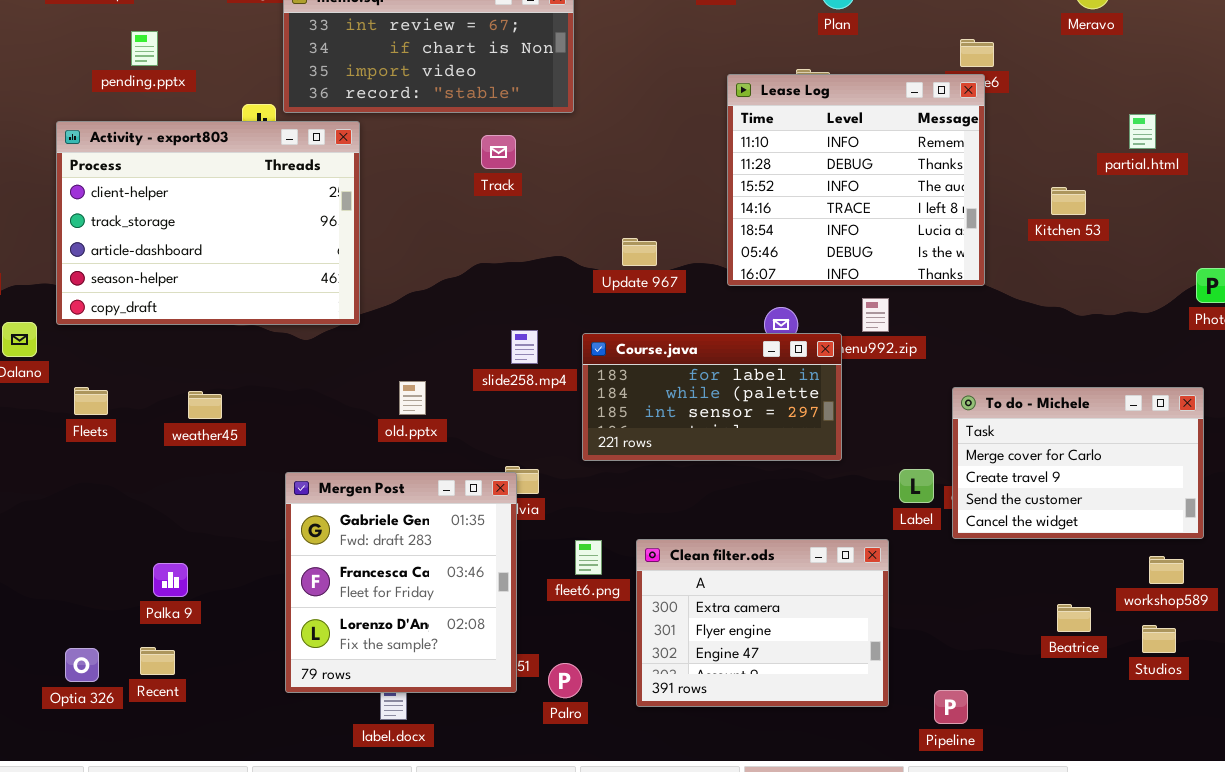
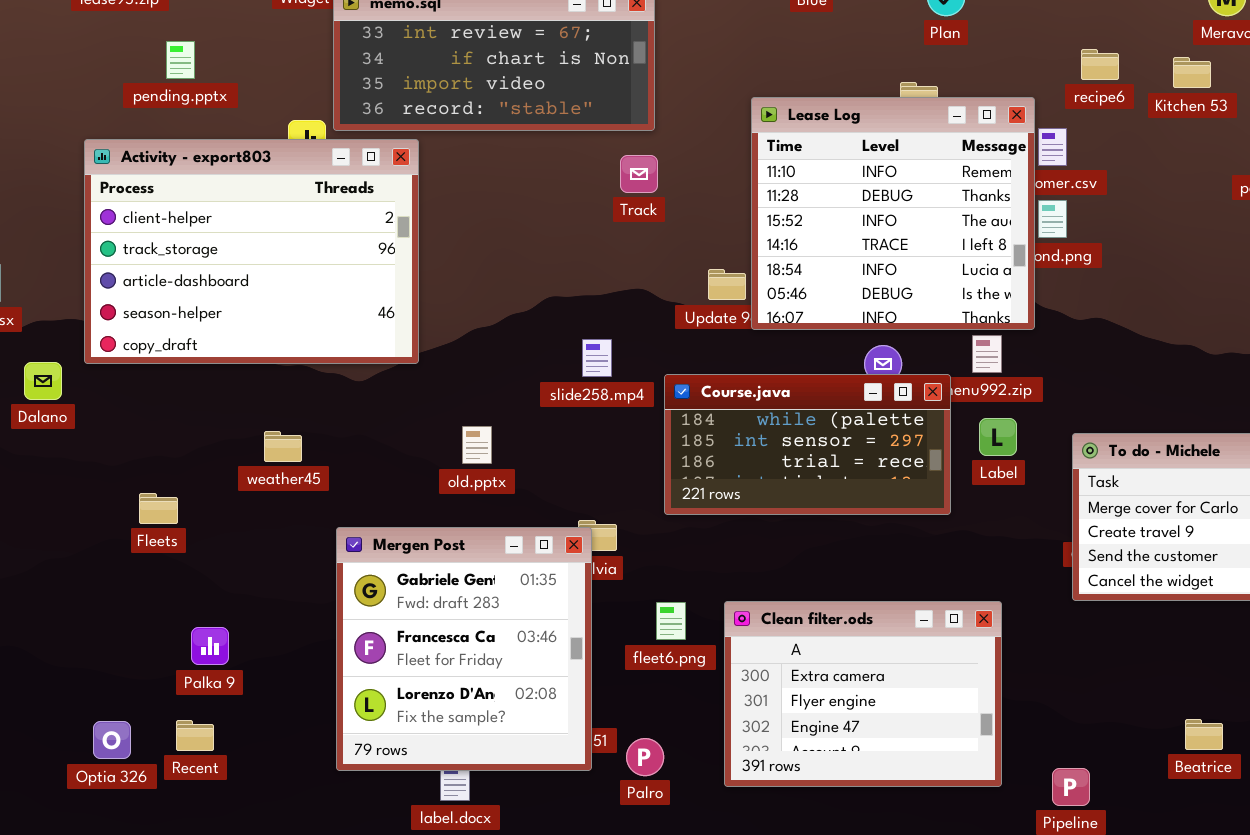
Lease Log: [727,74,985,286] -> [751,97,1035,330], moved
Track: [481,135,516,169] -> [620,155,658,193], moved
Kitchen 53: [1051,187,1086,215] -> [1173,57,1211,88], moved
slide258.mp4: [511,330,538,364] -> [582,339,612,377], moved
Course.java: [582,333,842,461] -> [664,374,951,515], scrolled down 1 row
Fleets: [74,387,108,415] -> [139,493,178,524], moved
weather45: [188,391,222,419] -> [264,431,302,462], moved
Label: [899,469,934,503] -> [979,418,1017,456], moved
Beatrice: [1057,604,1091,632] -> [1185,719,1223,750], moved

